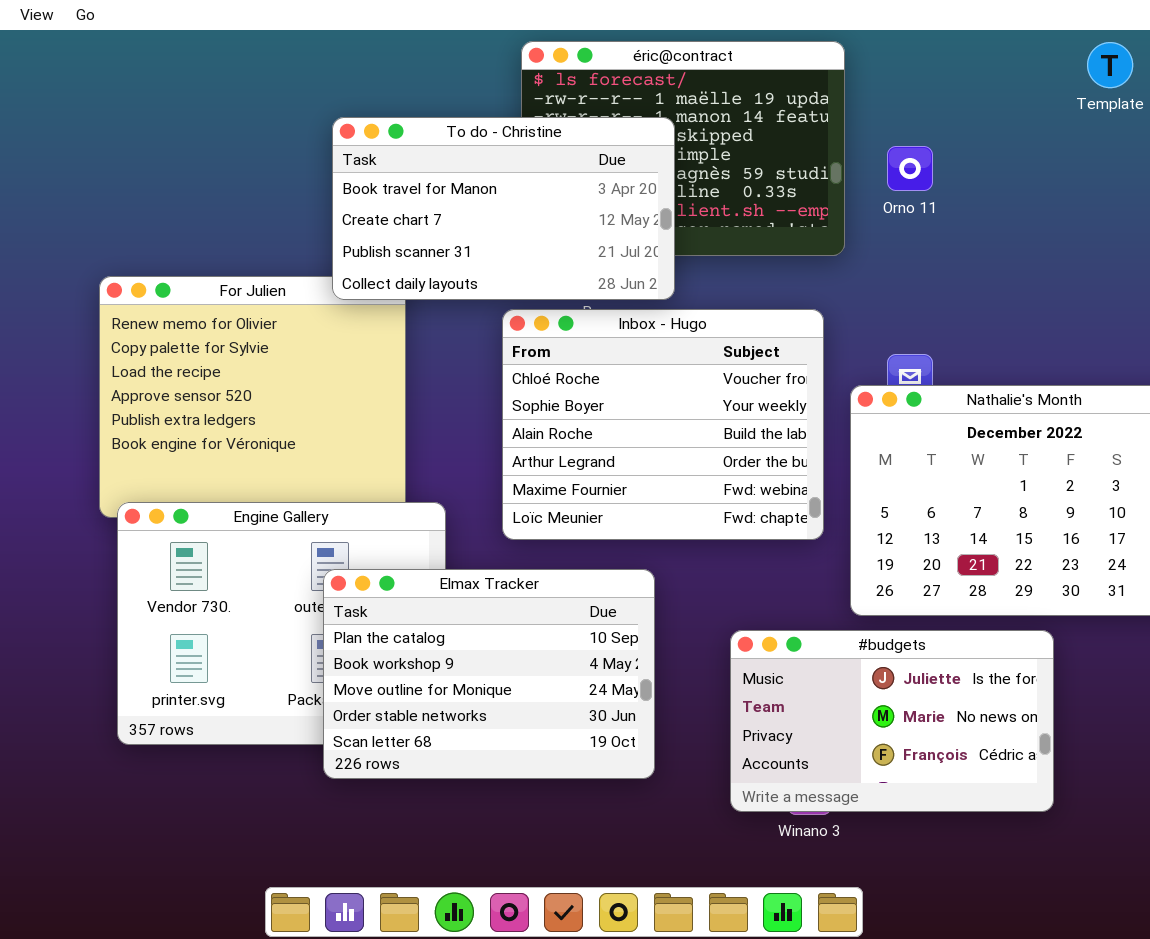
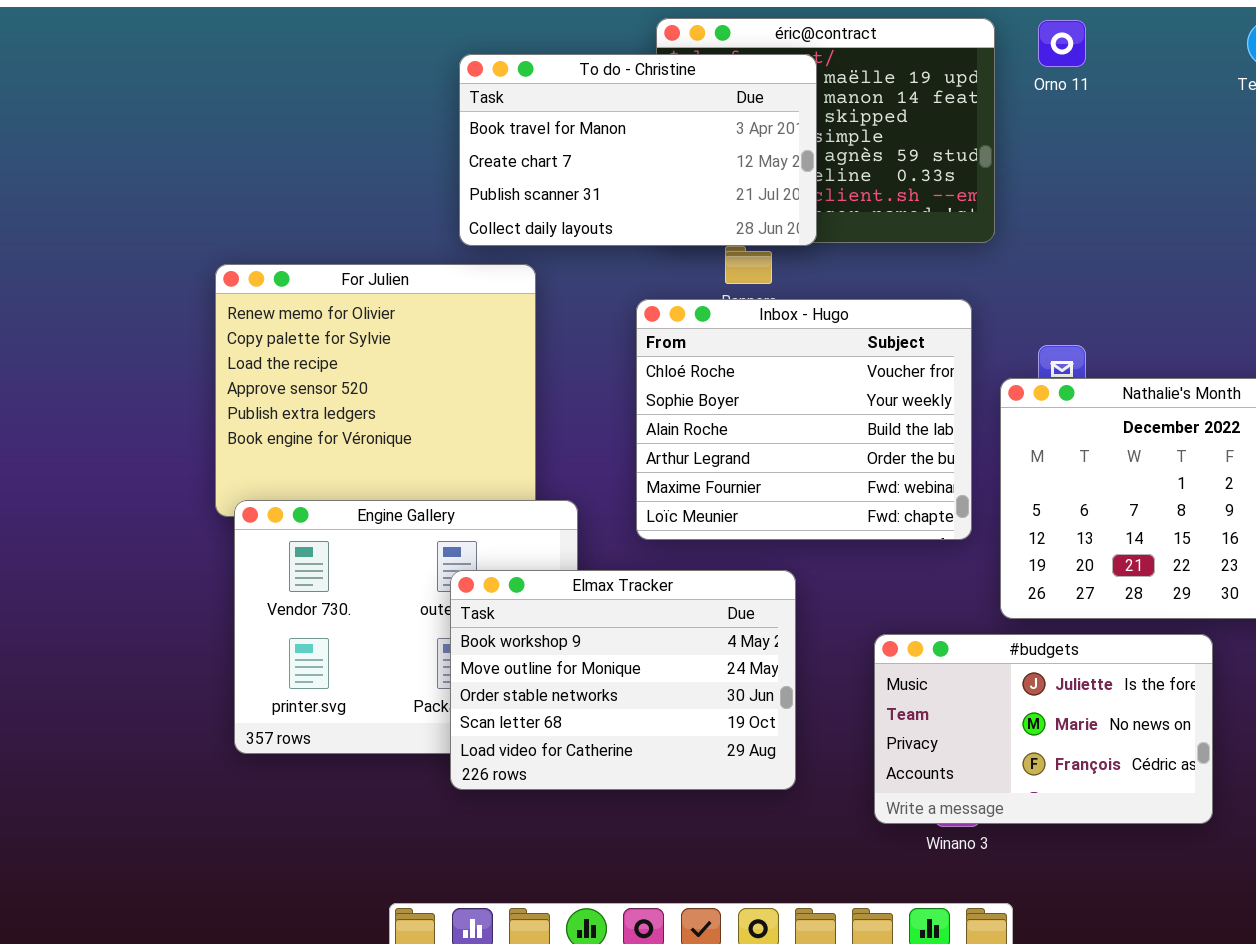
To do - Christine: [332,117,675,300] -> [459,54,817,246], moved
Orno 11: [887,146,933,191] -> [1038,20,1086,67], moved
Elmax Tracker: [323,569,655,779] -> [450,570,796,790], scrolled down 1 row

